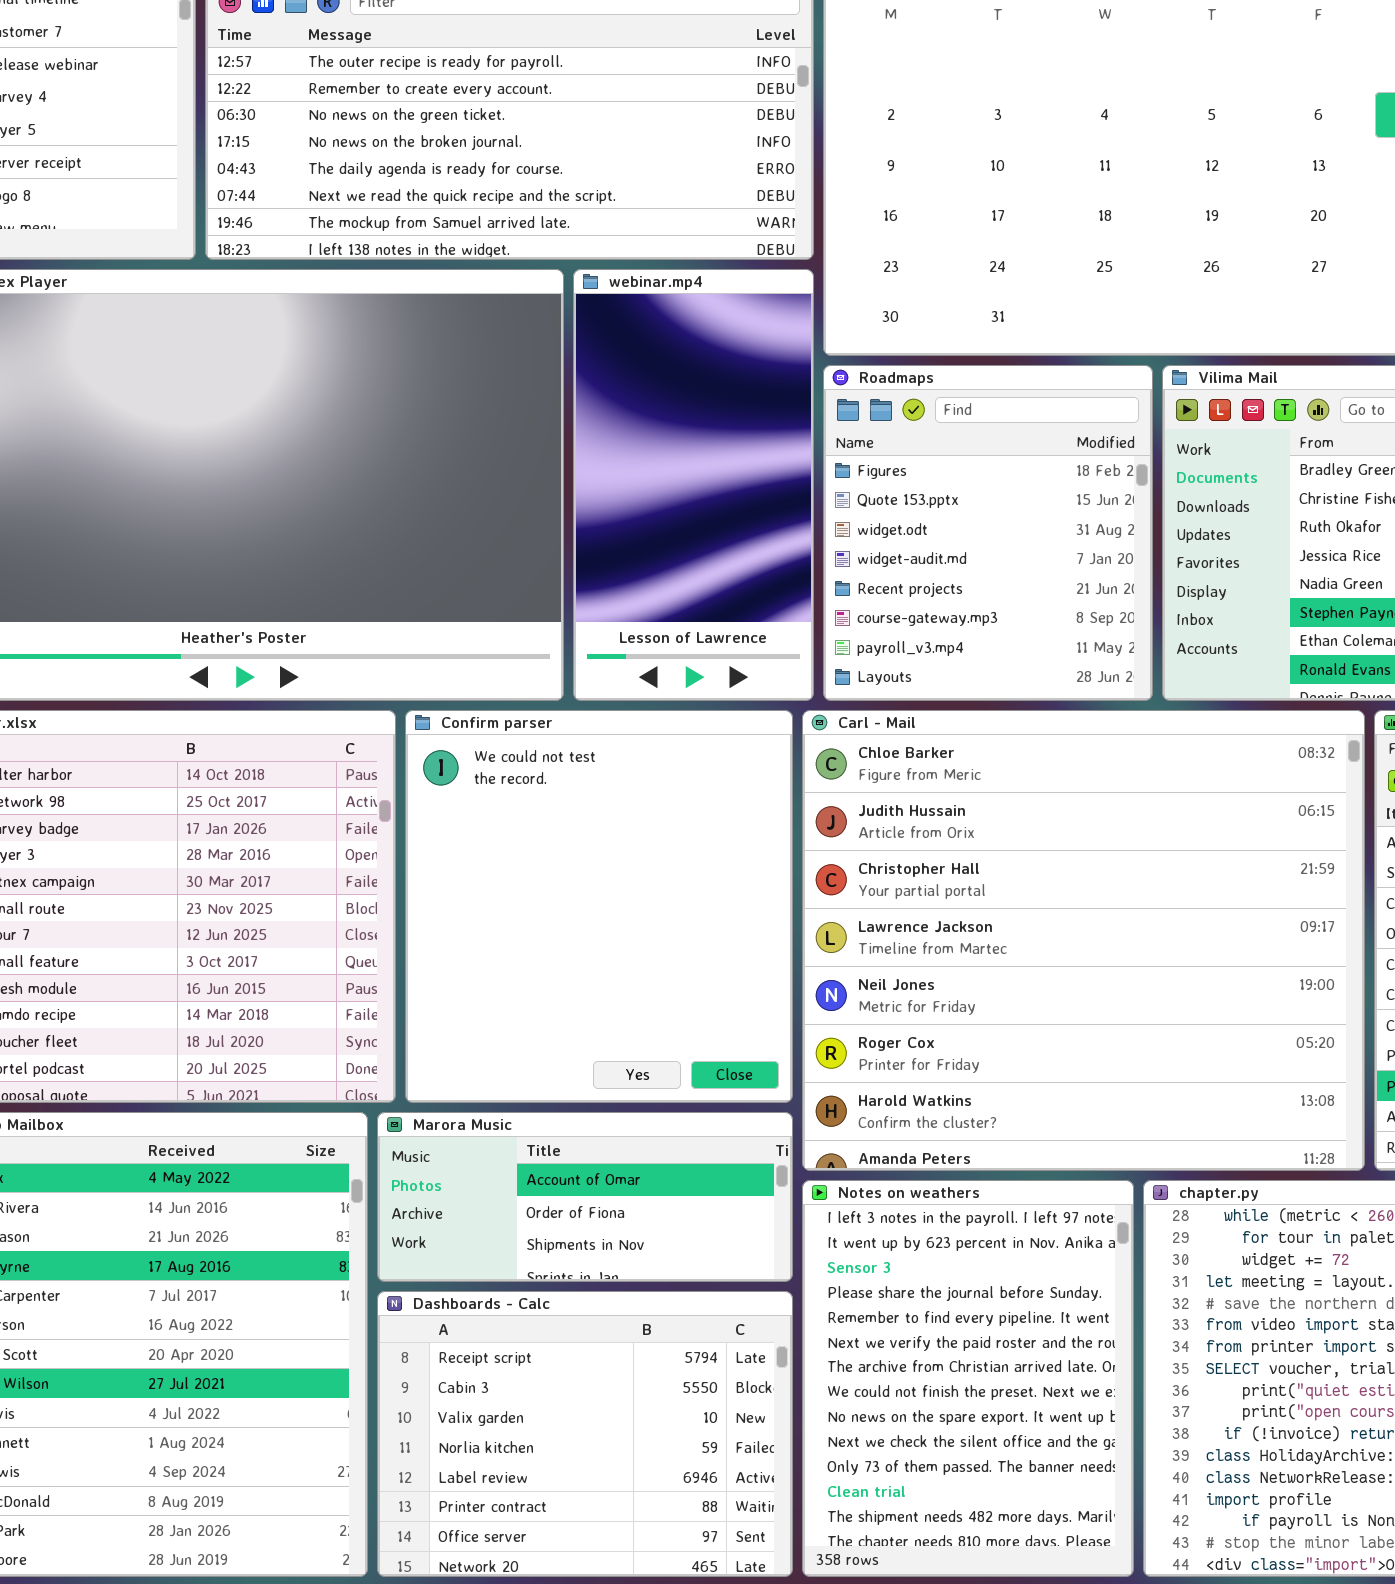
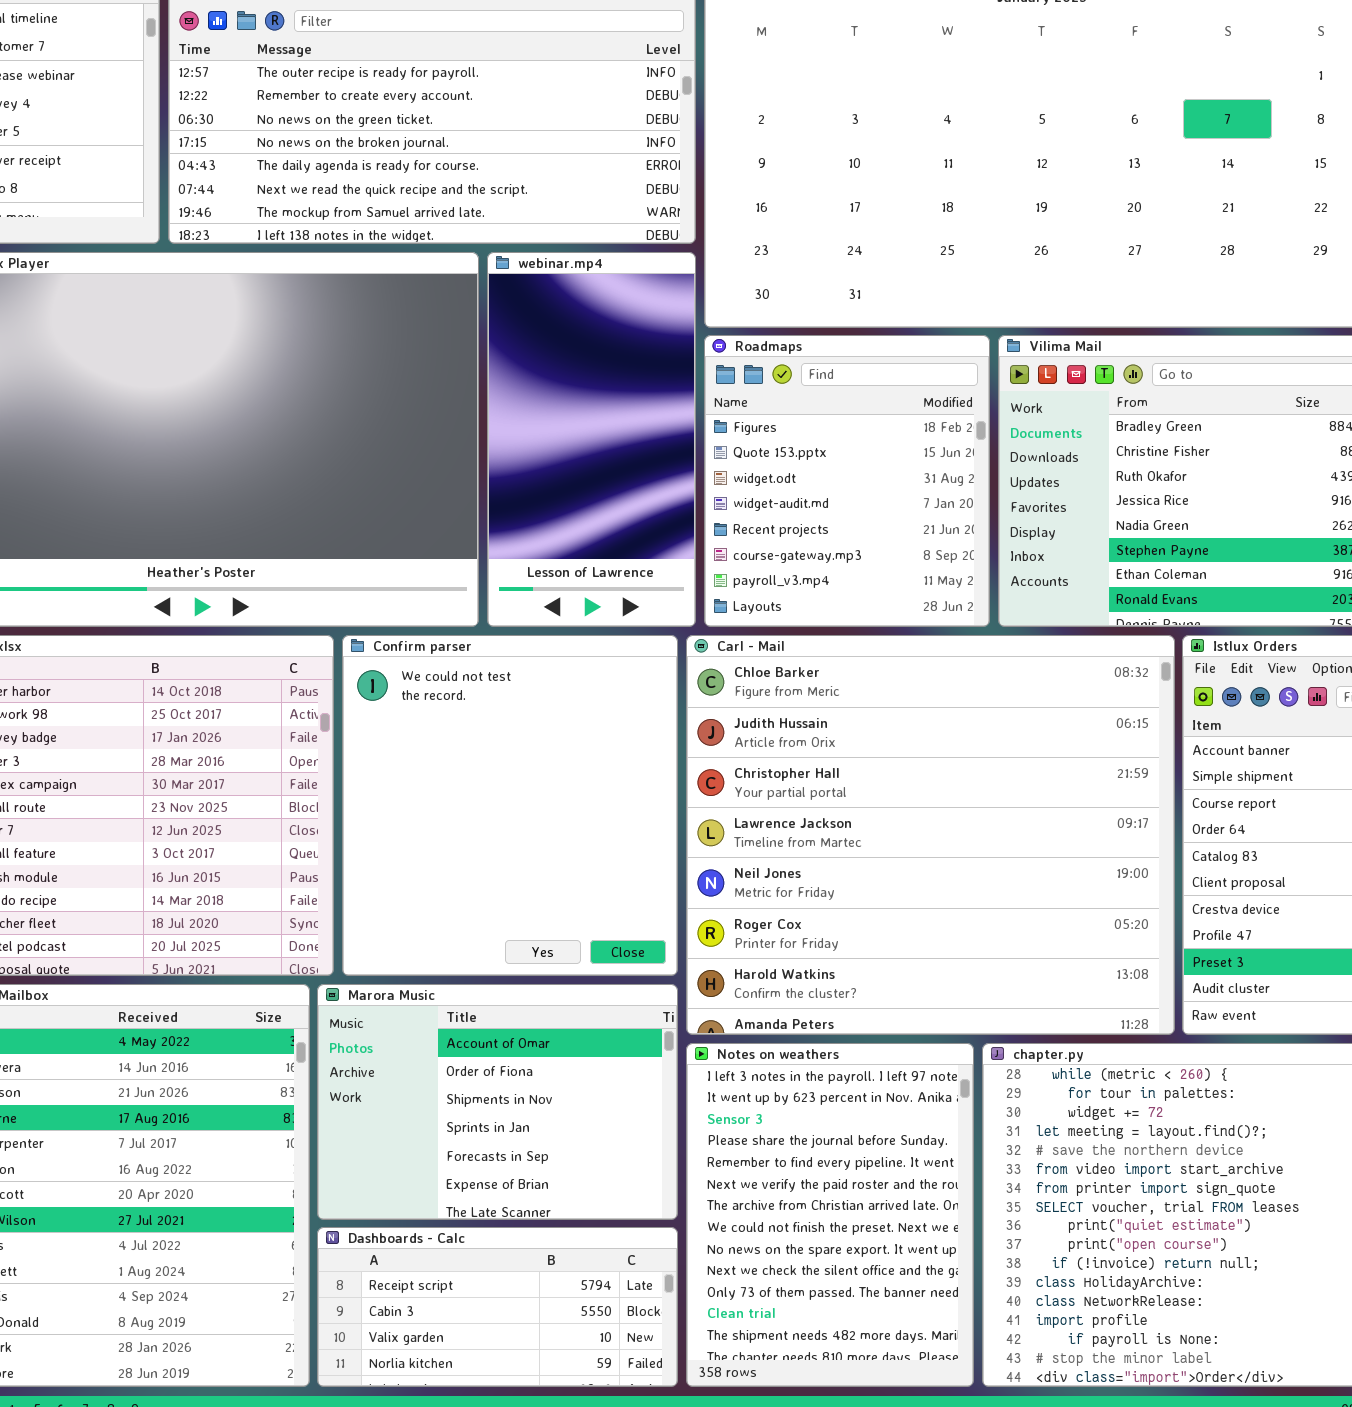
Marora Music: [377,1112,793,1282] -> [317,984,678,1220], resized
Dashboards - Calc: [377,1291,793,1577] -> [317,1227,678,1387], resized

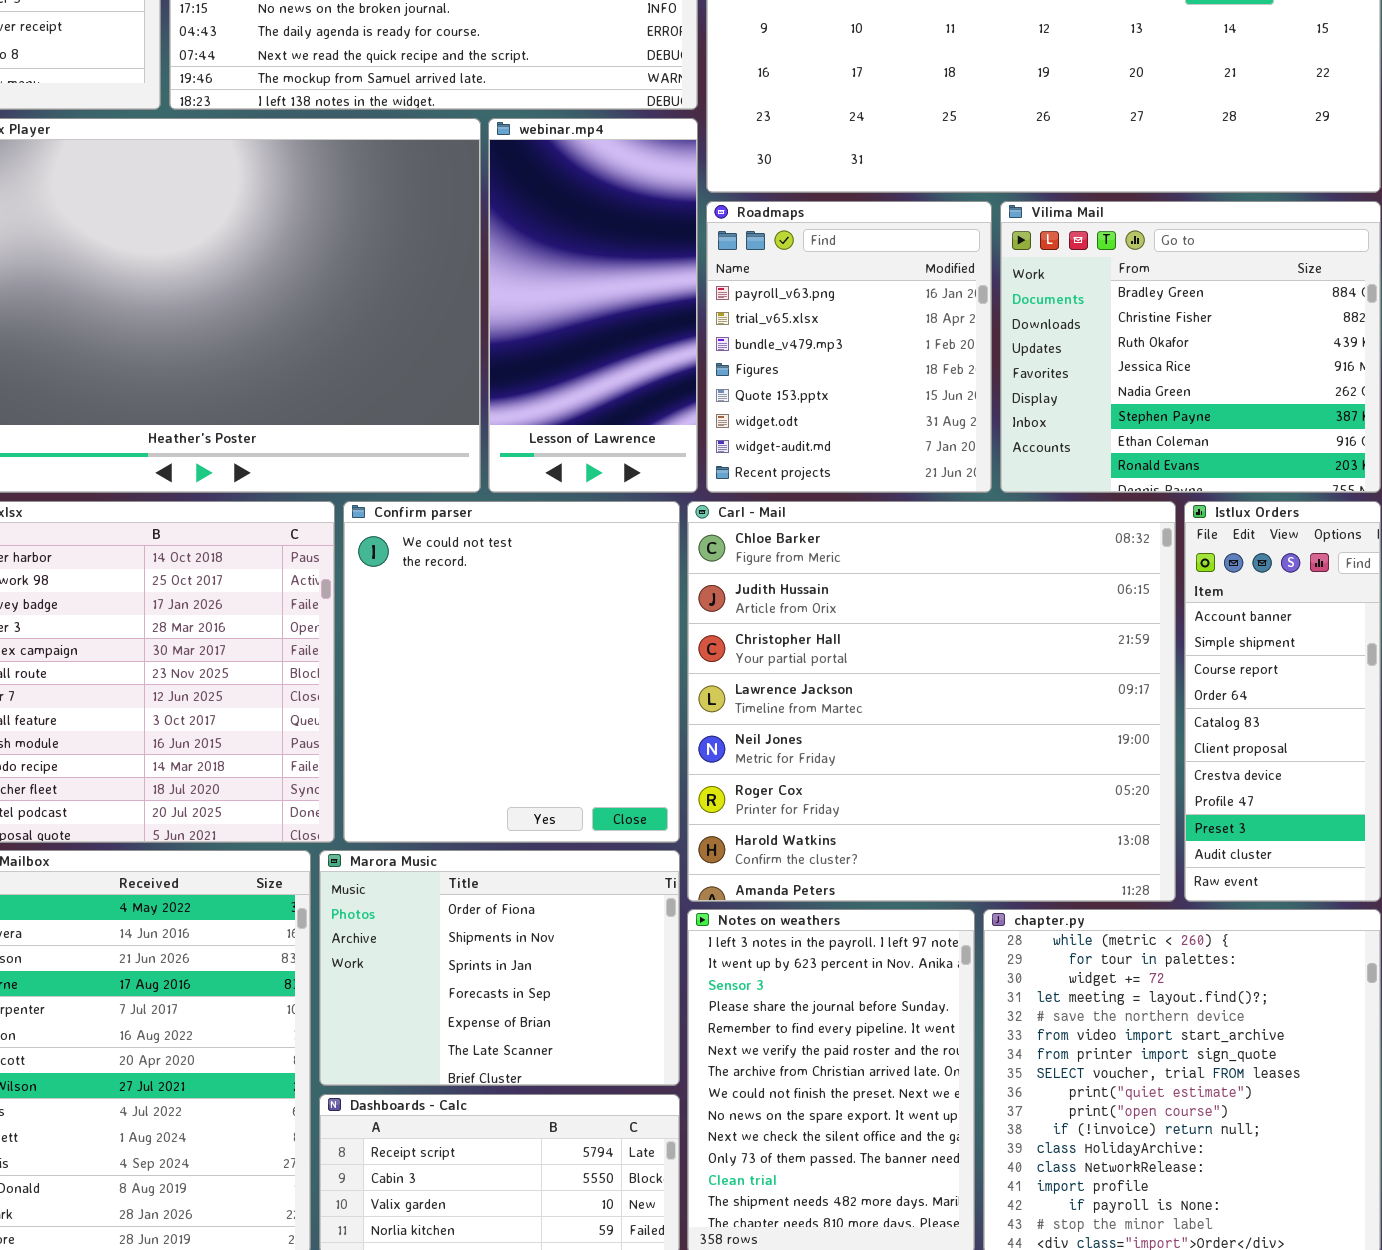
Roadmaps: [704,335,990,627] -> [706,201,992,493], scrolled up 3 rows
Marora Music: [317,984,678,1220] -> [319,850,680,1086], scrolled down 1 row

